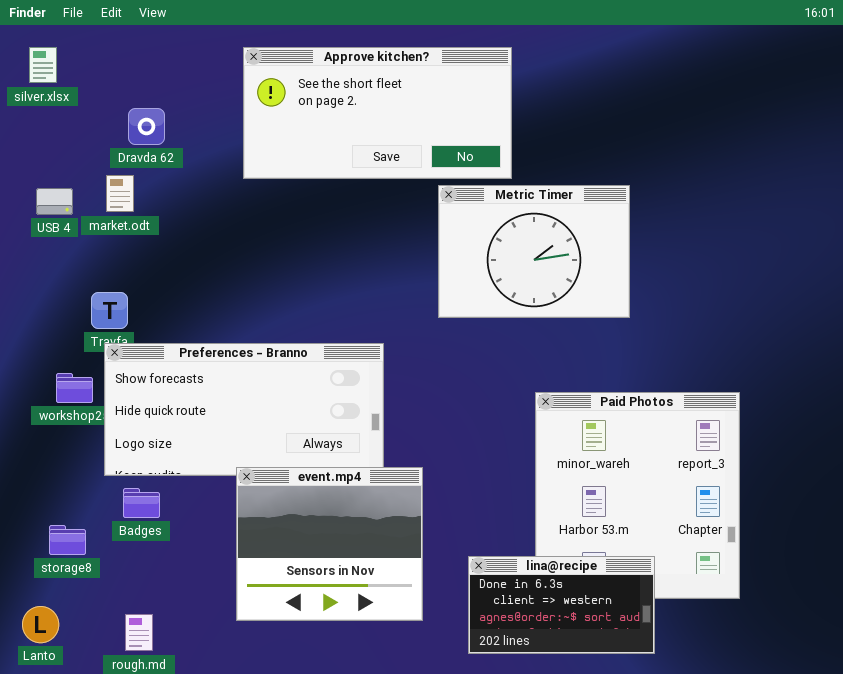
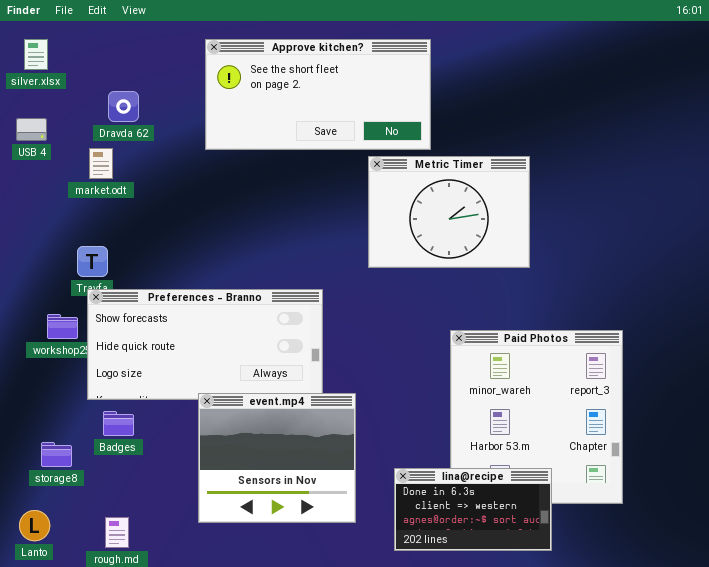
USB 4: [36,188,73,215] -> [16,118,47,141], moved

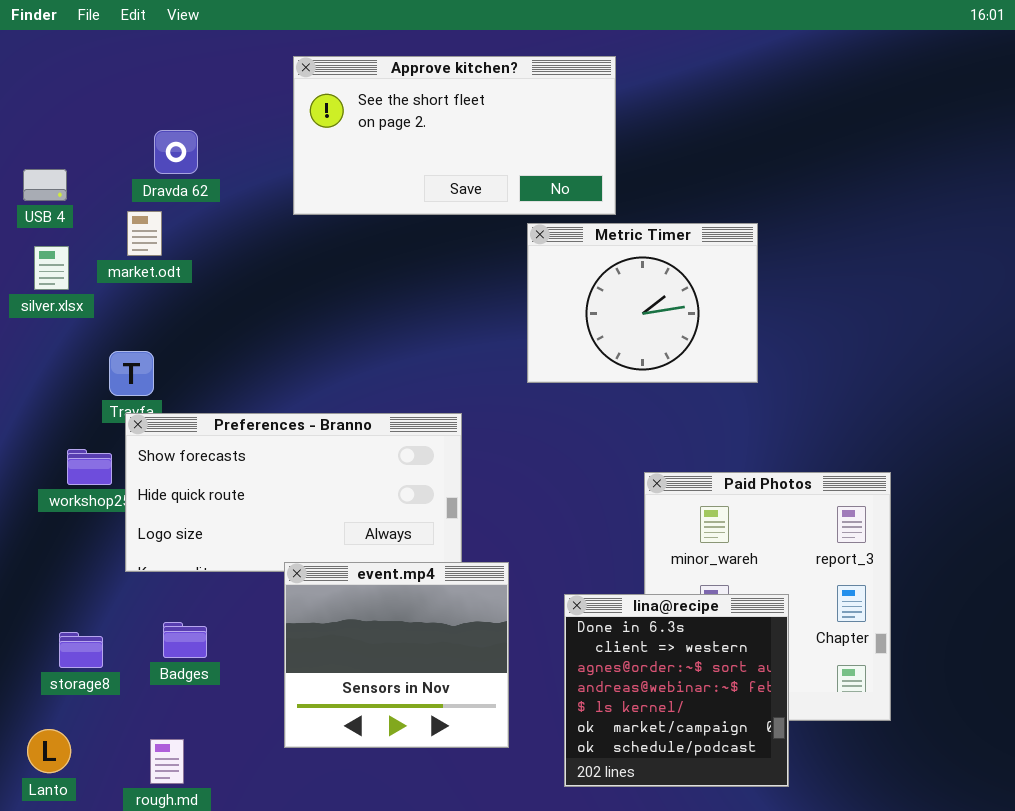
silver.xlsx: [24,39,48,70] -> [34,246,69,290], moved
Badges: [103,411,134,436] -> [163,622,207,658], moved
lina@recipe: [394,468,552,551] -> [564,594,789,787], resized

